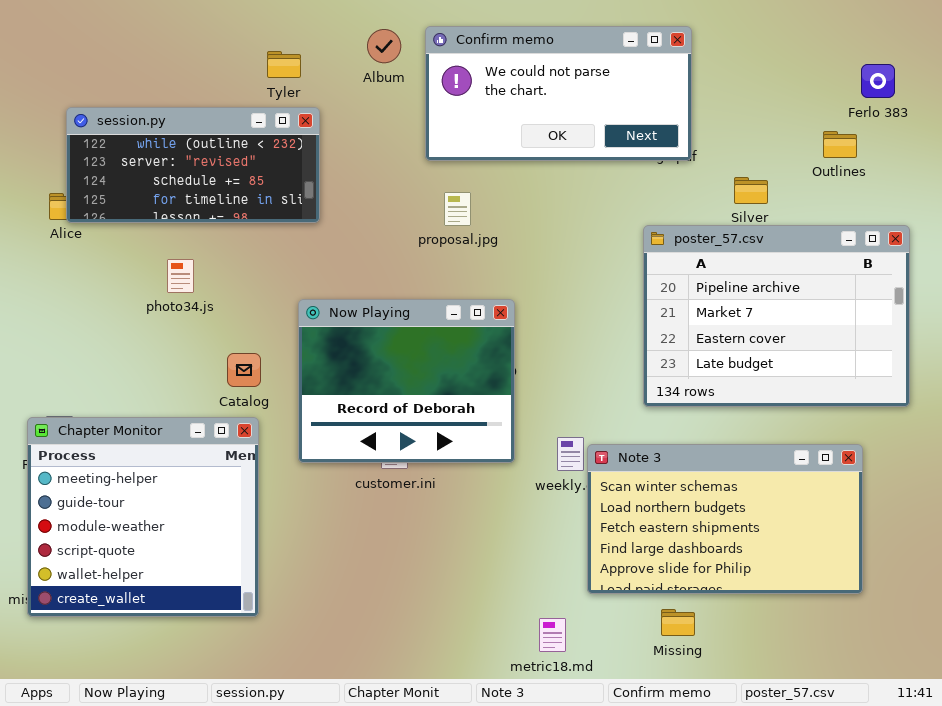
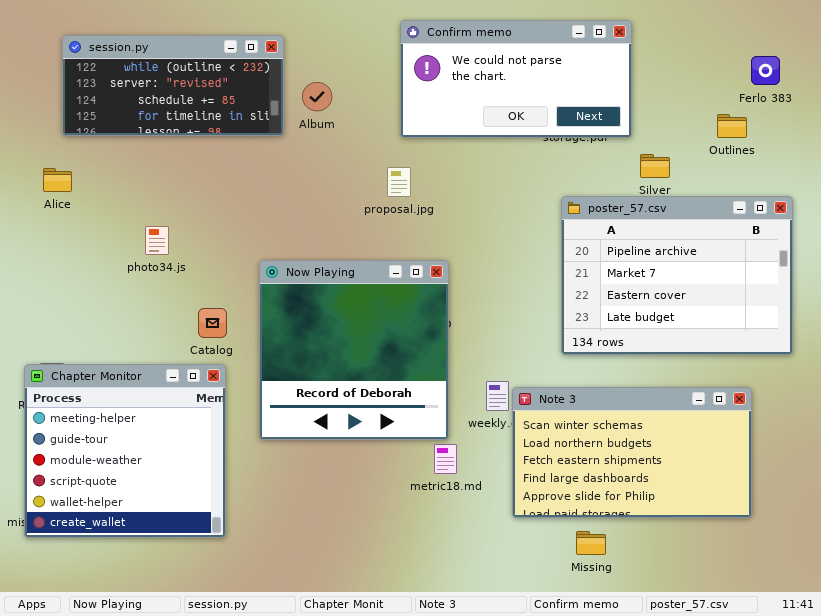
Confirm memo: [425,26,692,161] -> [400,20,632,138], moved
Album: [367,29,401,63] -> [302,82,332,111], moved
session.py: [66,107,320,223] -> [62,35,284,136], moved
Now Playing: [298,299,515,463] -> [259,260,449,440], resized
metric18.md: [539,618,566,652] -> [434,444,457,474], moved

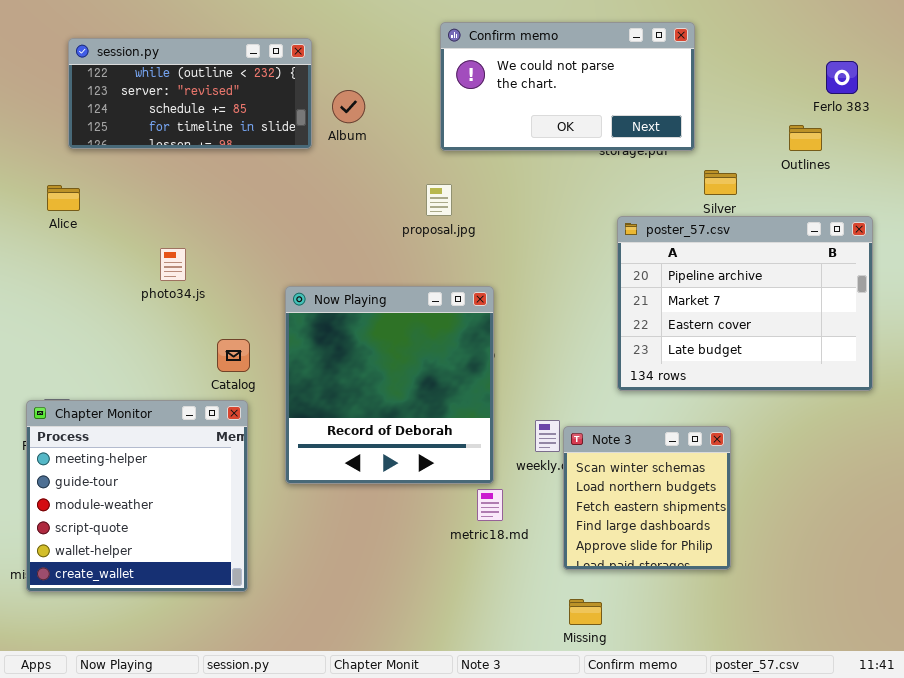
Note 3: [512,387,752,518] -> [563,426,731,570], resized
Missing: [576,531,606,555] -> [569,599,602,625], moved

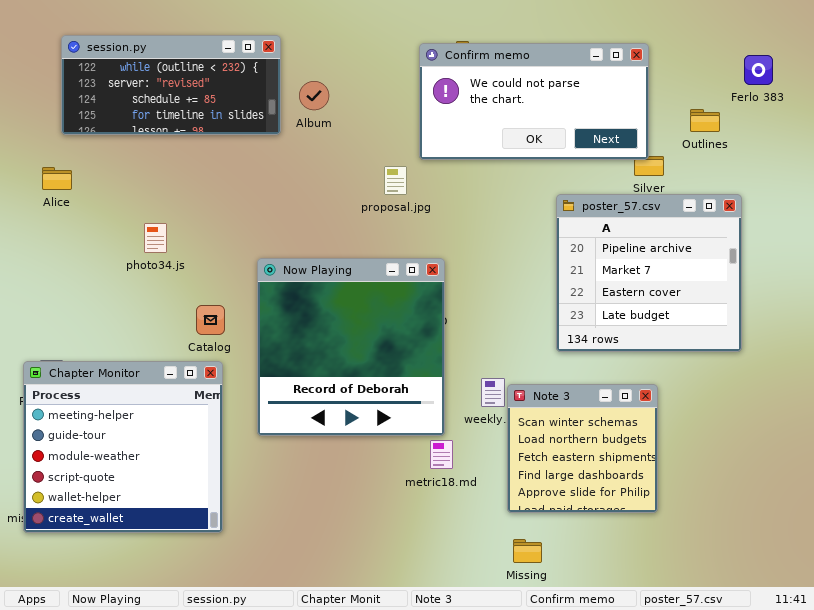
Confirm memo: [440,22,695,151] -> [419,43,649,160], moved
Outlines: [789,125,822,151] -> [690,109,720,132], moved
poster_57.csv: [617,216,873,391] -> [556,194,742,352], resized

